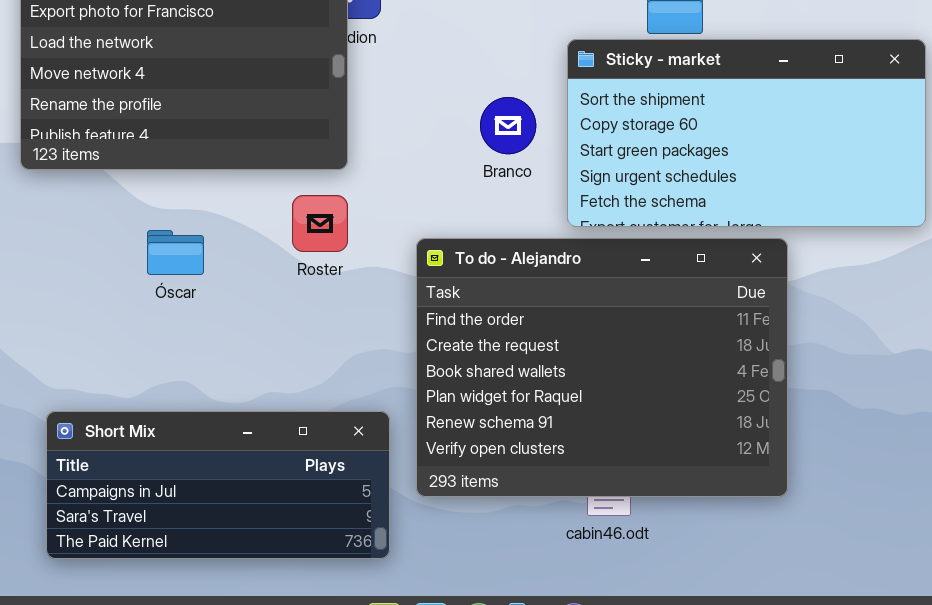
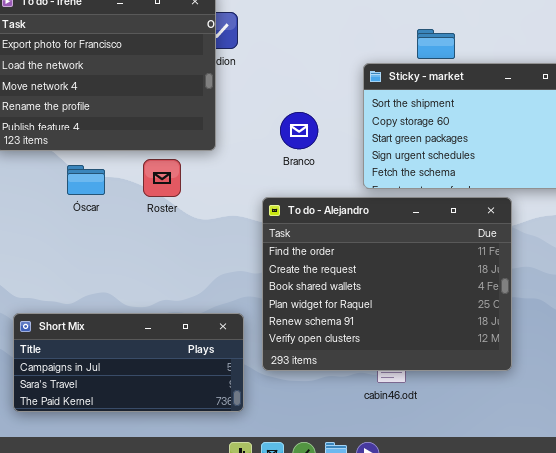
Branco: [480,97,536,154] -> [280,112,318,149], moved
Roster: [292,195,348,252] -> [143,159,181,197], moved
Óscar: [147,230,204,275] -> [67,165,105,195], moved

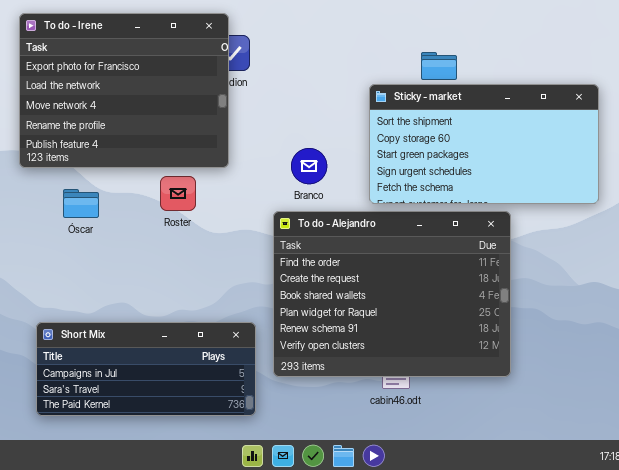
Branco: [280,112,318,149] -> [291,148,327,184], moved
Óscar: [67,165,105,195] -> [63,189,99,218], moved

